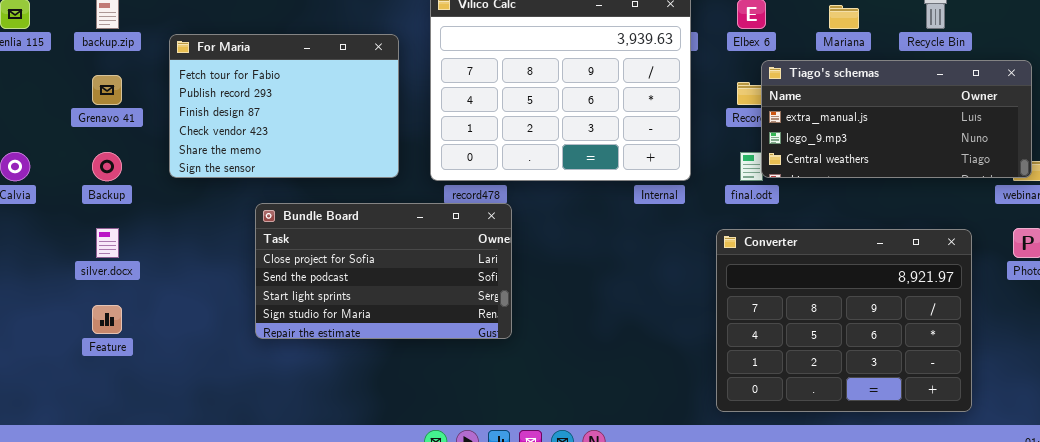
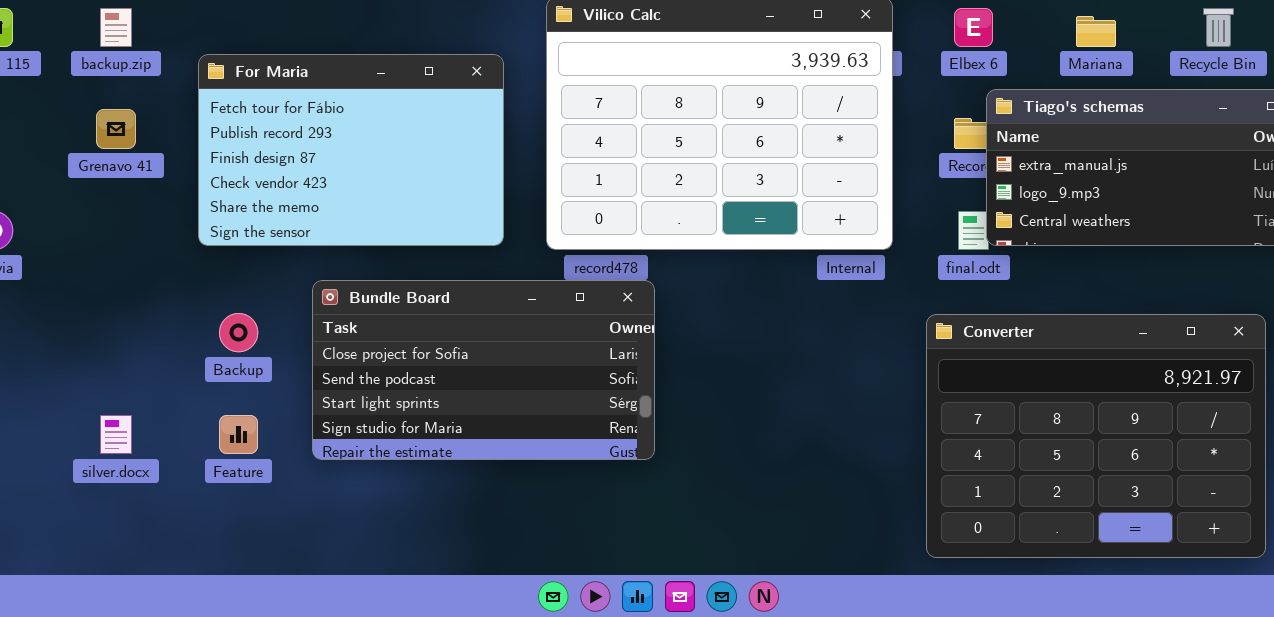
Backup: [92,152,122,181] -> [219,313,258,352], moved
silver.docx: [96,228,119,258] -> [100,415,132,454], moved
Feature: [92,305,122,334] -> [219,415,258,454], moved

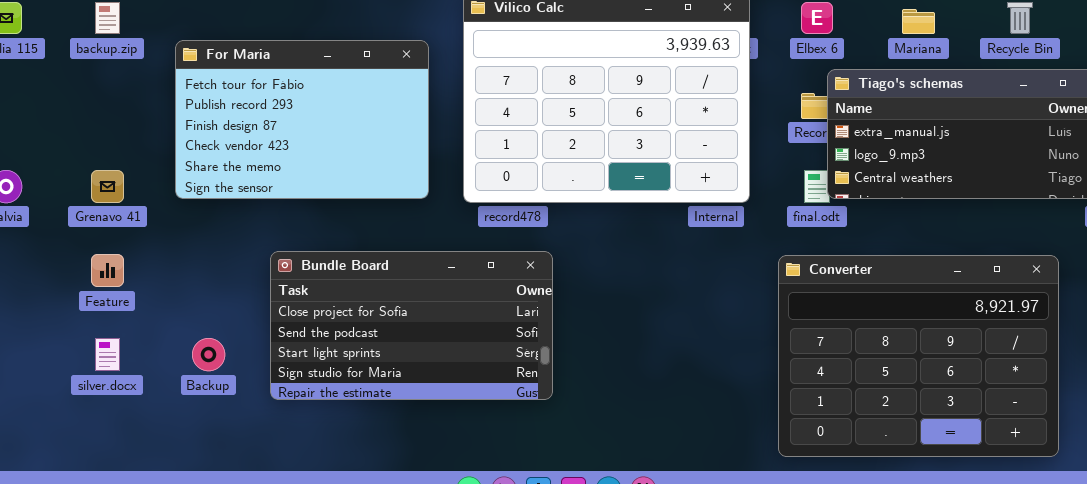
Grenavo 41: [96,109,136,149] -> [91,170,124,203], moved
Bundle Board: [312,280,655,460] -> [270,251,553,400], moved
Backup: [219,313,258,352] -> [192,338,225,371], moved
Feature: [219,415,258,454] -> [91,254,124,287], moved

